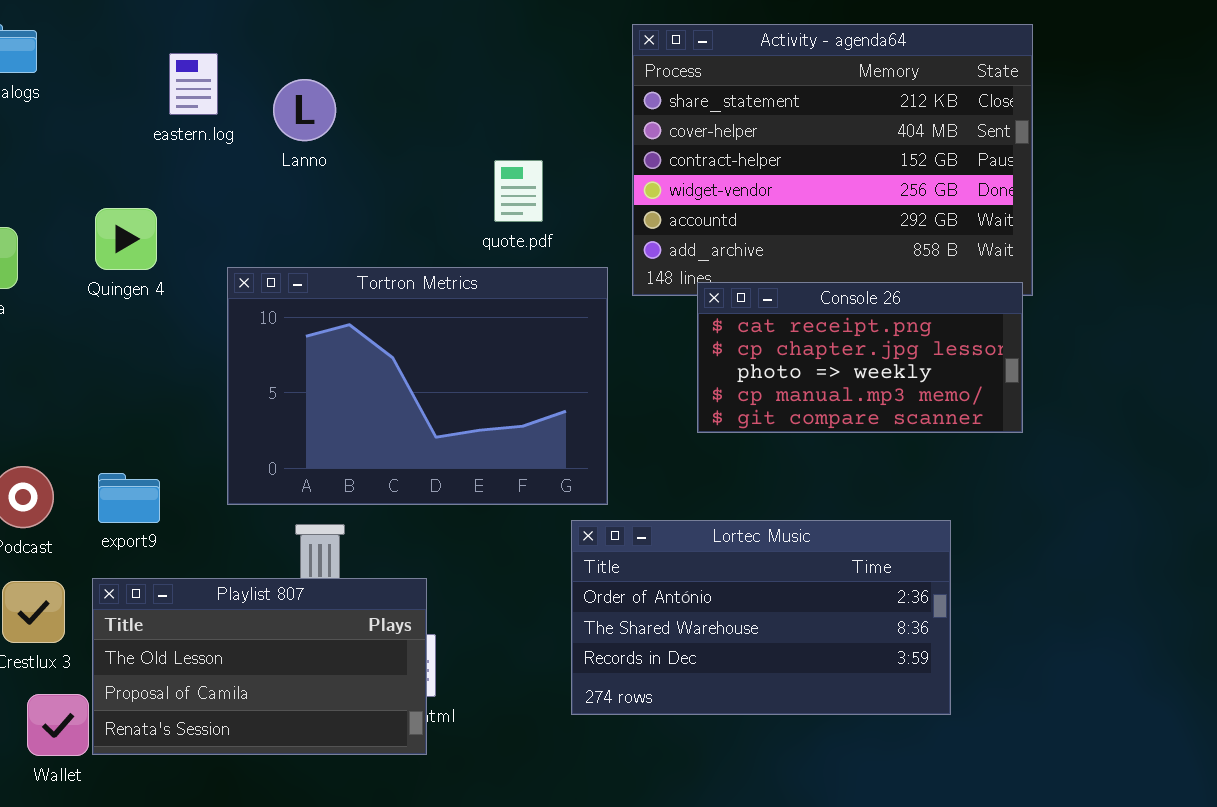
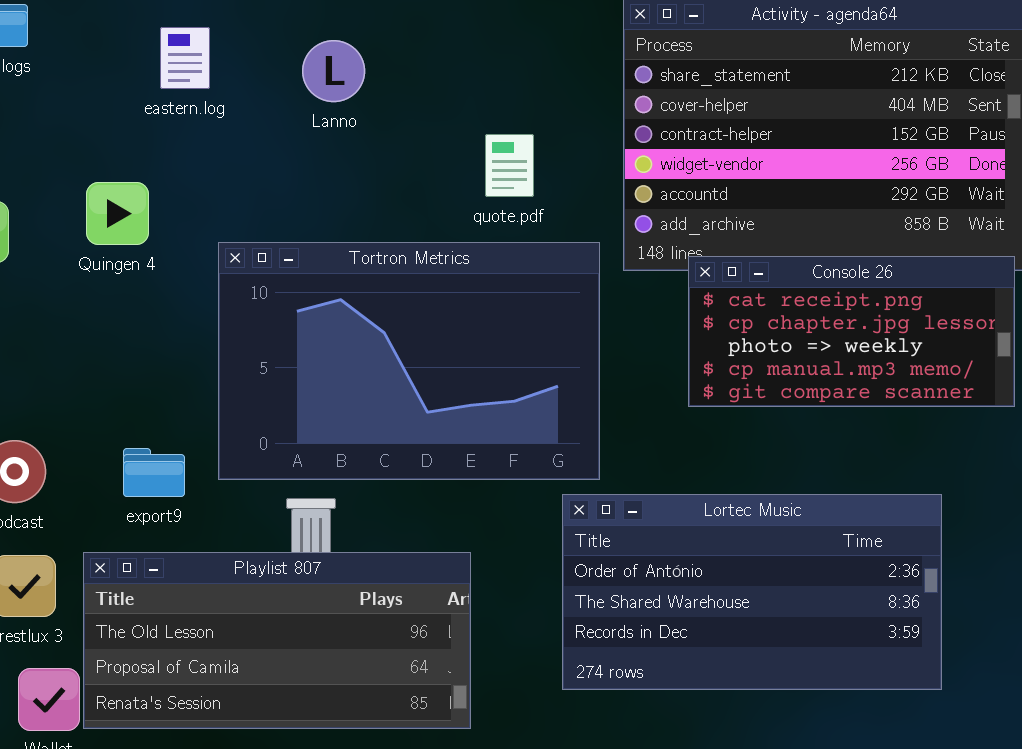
Lanno: [273,79,336,141] -> [302,40,365,102], moved
export9: [98,473,160,523] -> [123,448,185,497], moved
Playlist 807: [92,578,427,755] -> [83,552,471,729], resized

